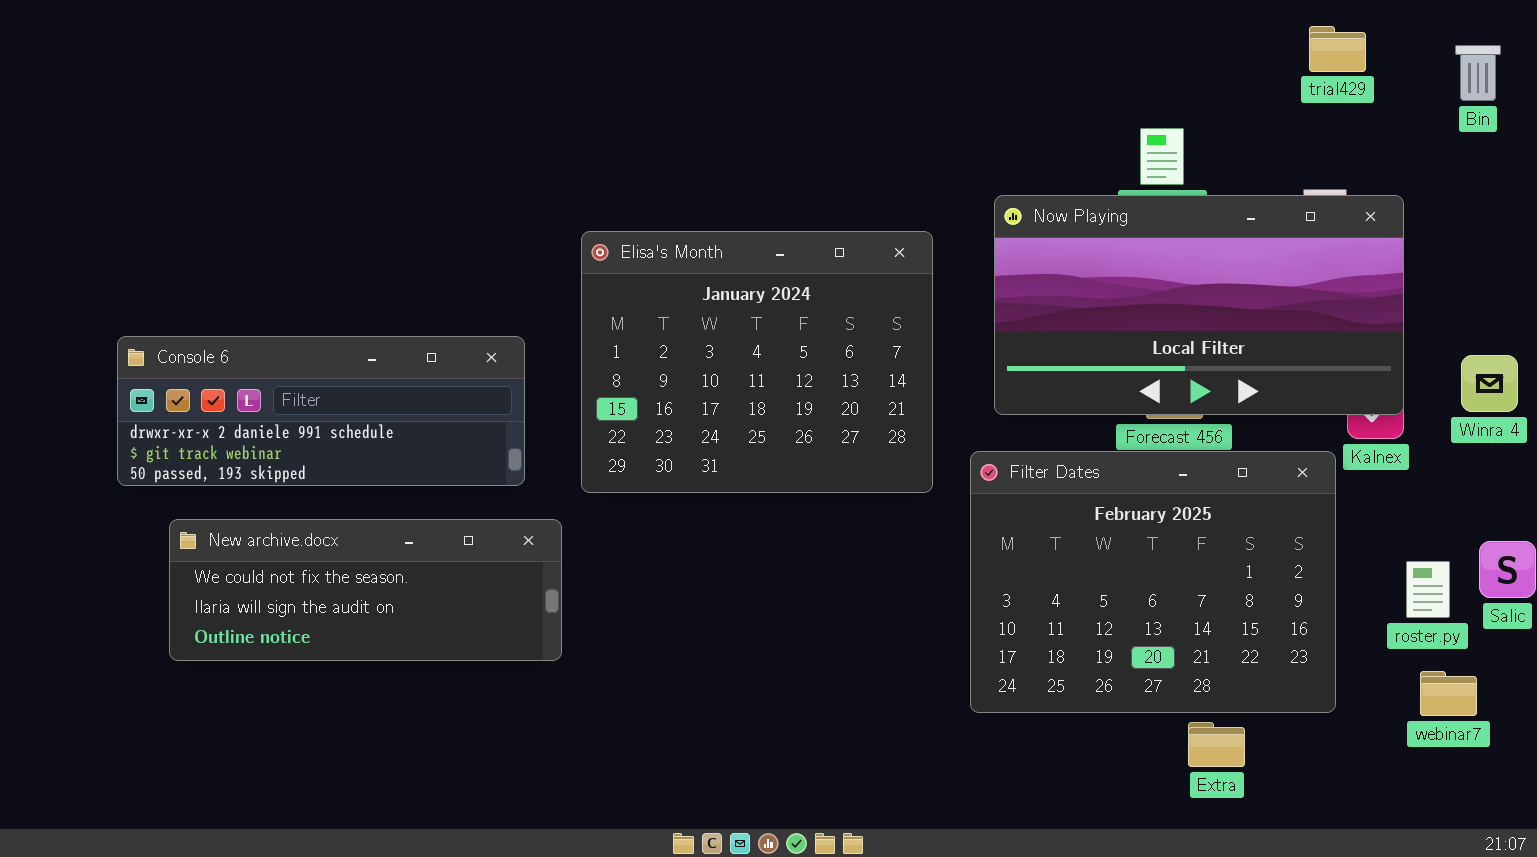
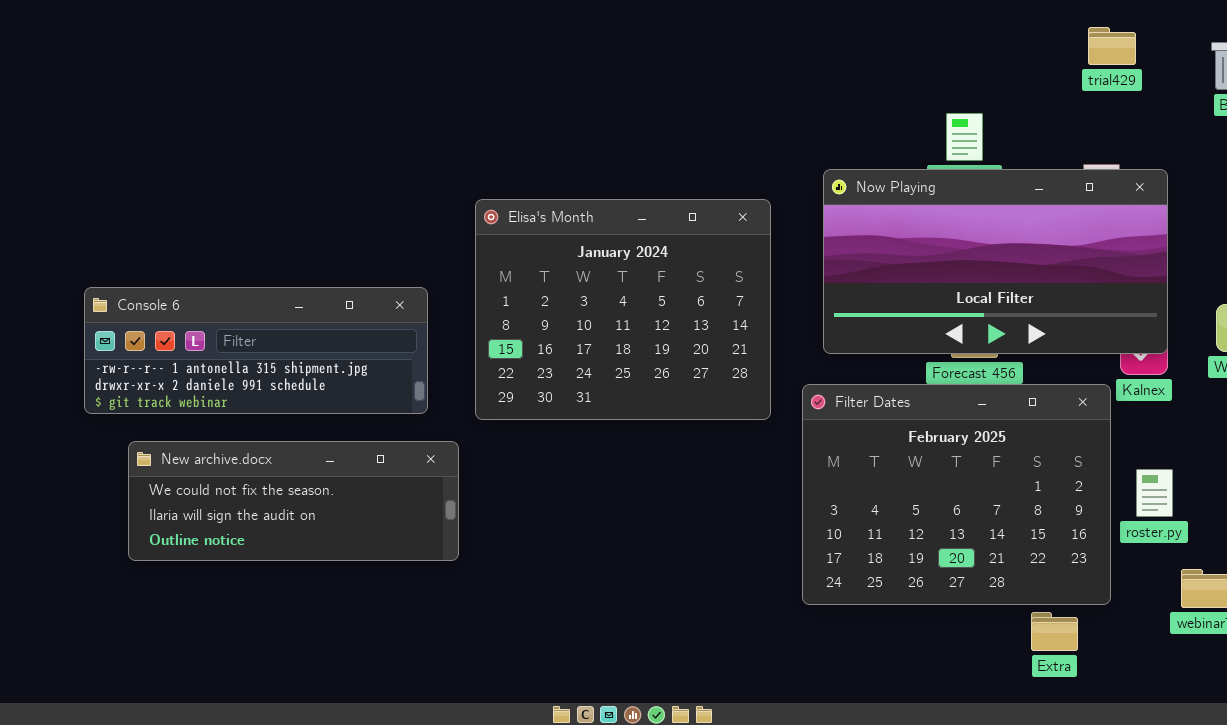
Console 6: [117,336,525,486] -> [84,287,428,414], scrolled up 1 row
roster.py: [1406,561,1450,618] -> [1136,469,1173,517], moved
Extra: [1188,722,1245,767] -> [1031,612,1078,651], moved

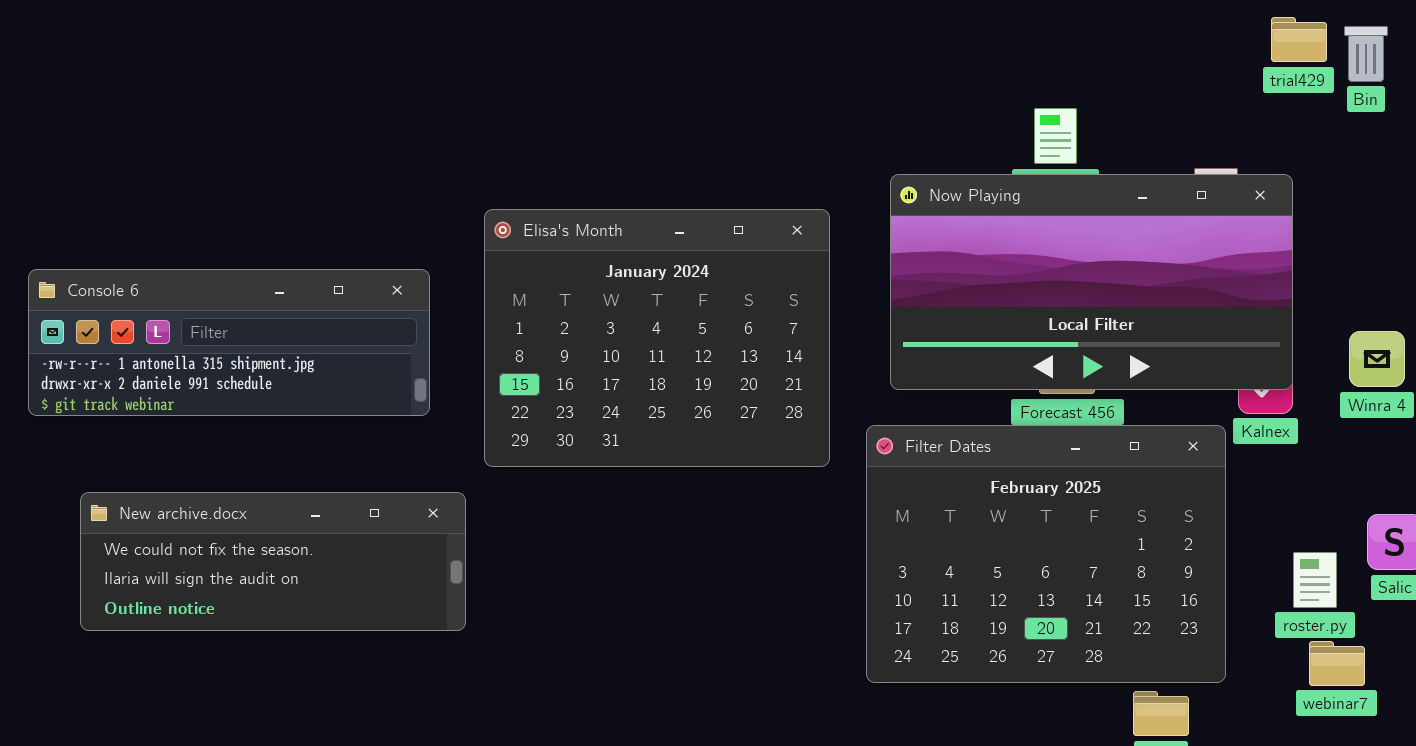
trial429: [1088,27,1136,65] -> [1271,17,1327,62], moved
Console 6: [84,287,428,414] -> [28,269,430,416], moved
roster.py: [1136,469,1173,517] -> [1293,552,1337,608], moved

